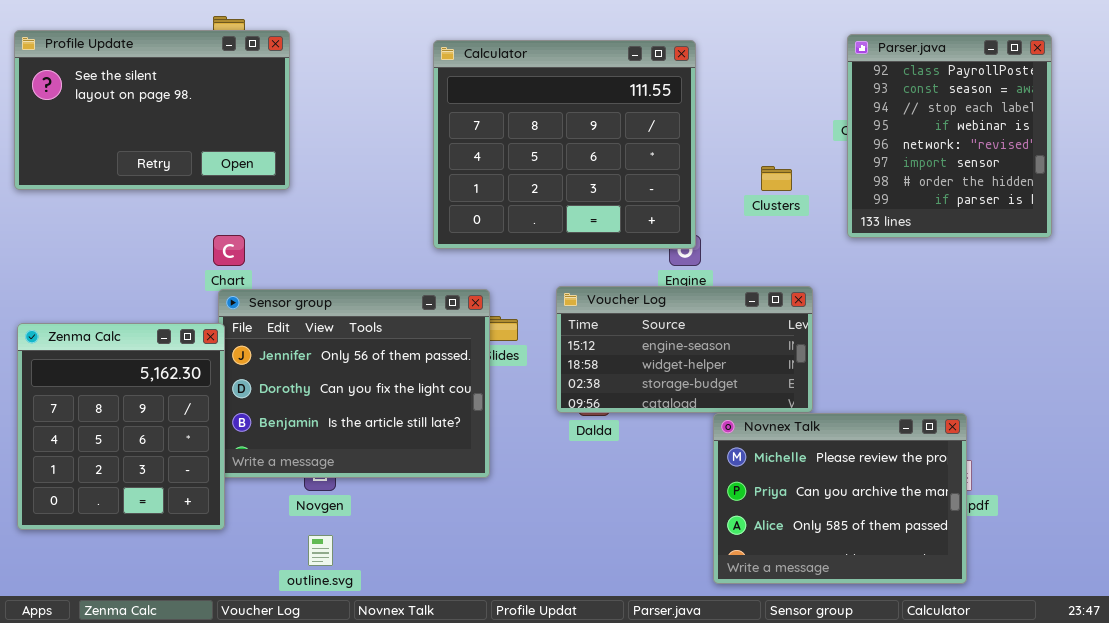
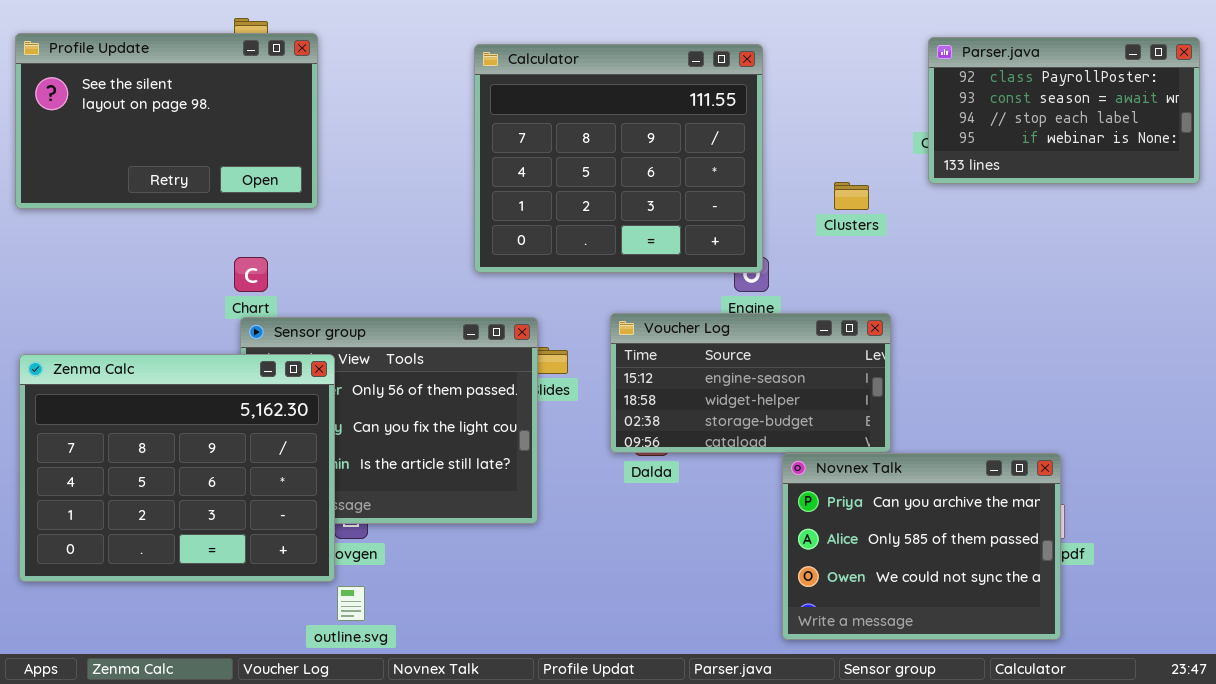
Parser.java: [847,34,1052,238] -> [928,37,1200,184], resized
Zenma Calc: [17,323,225,530] -> [19,354,335,582], resized
Novnex Talk: [713,413,967,584] -> [782,453,1061,640], scrolled down 1 row

